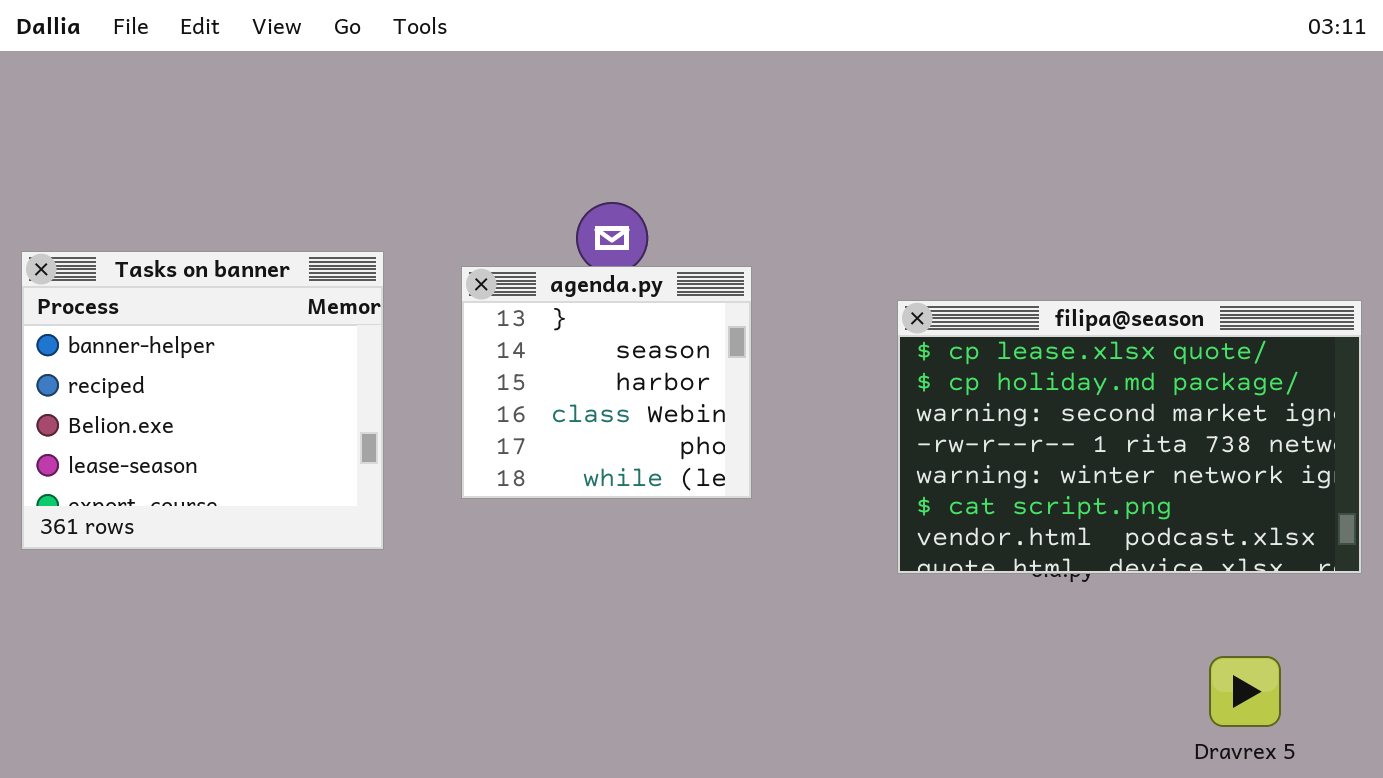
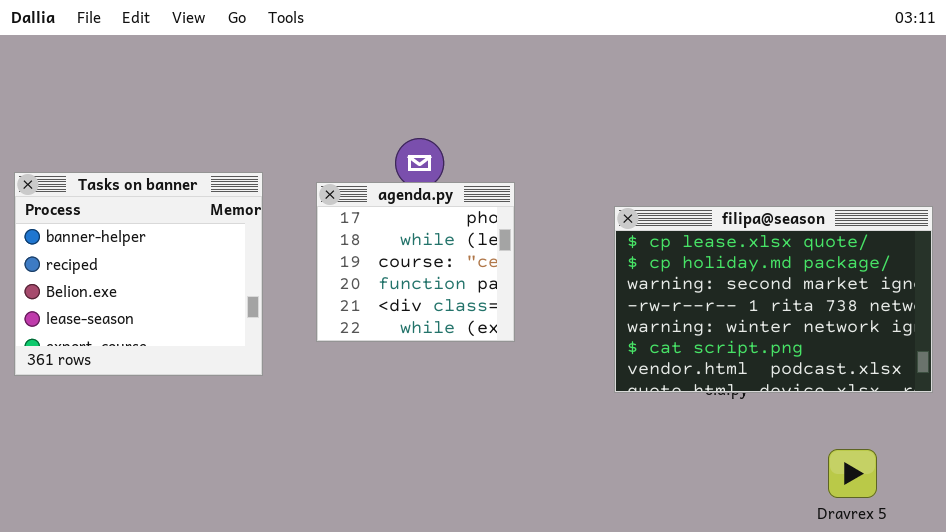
agenda.py: [461,266,752,499] -> [316,182,515,342], scrolled down 4 rows

